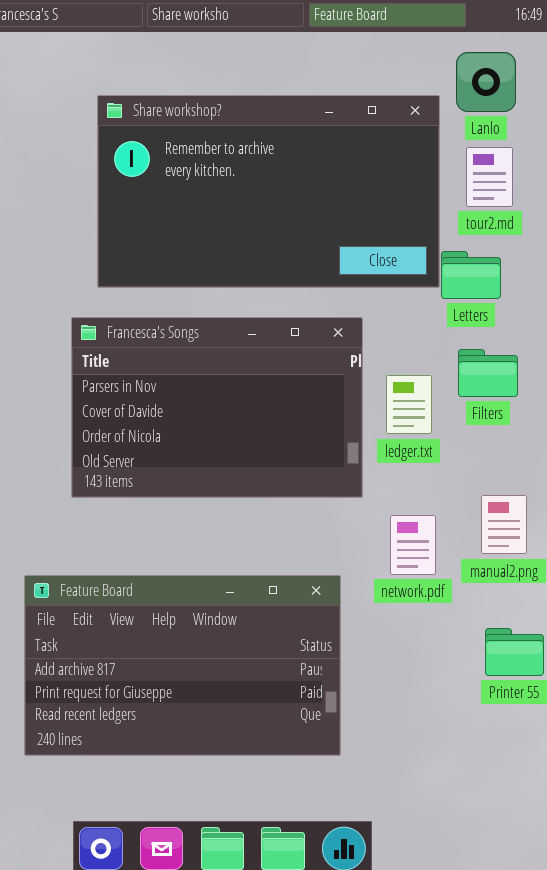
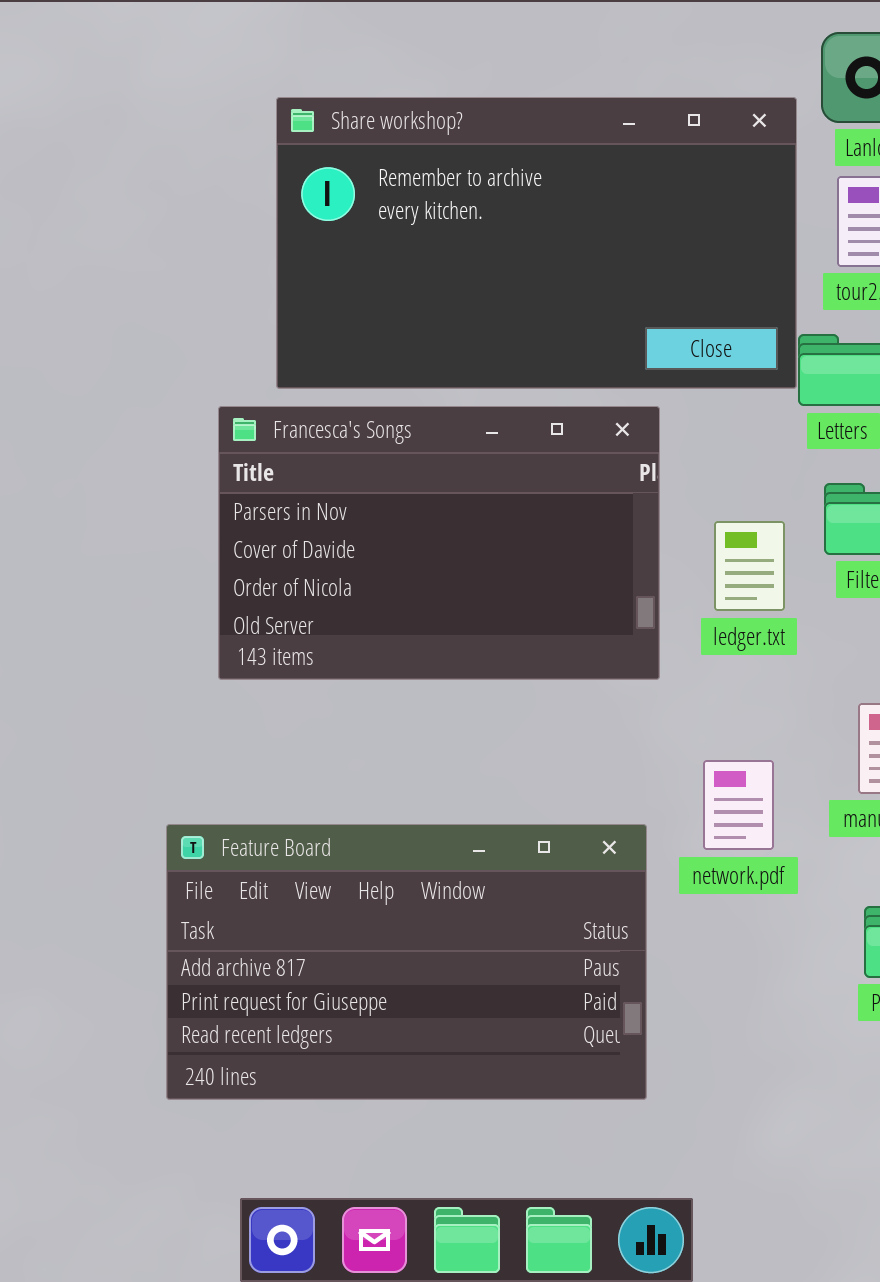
Francesca's Songs: [71,317,363,498] -> [218,406,660,680], moved
network.pdf: [390,515,436,575] -> [703,760,774,850], moved

